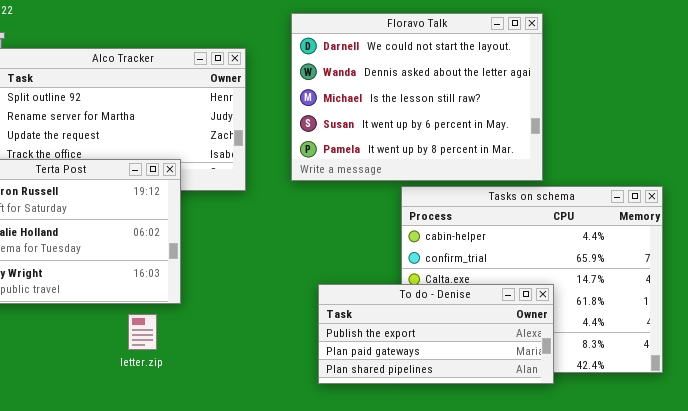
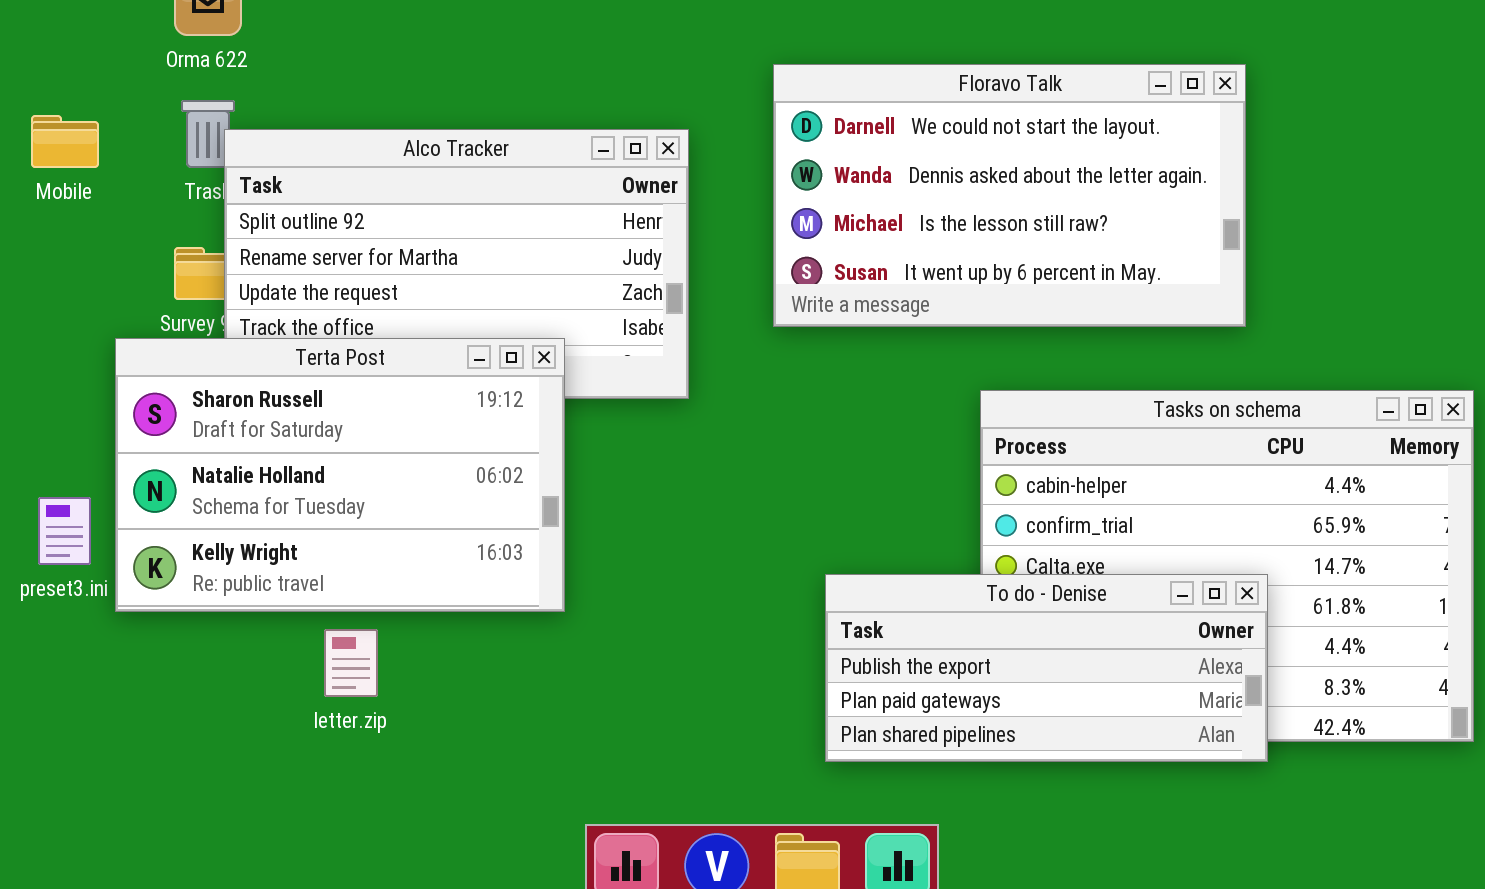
Floravo Talk: [291,13,543,181] -> [773,64,1246,327], resized
letter.zip: [128,314,157,350] -> [324,629,378,697], moved

